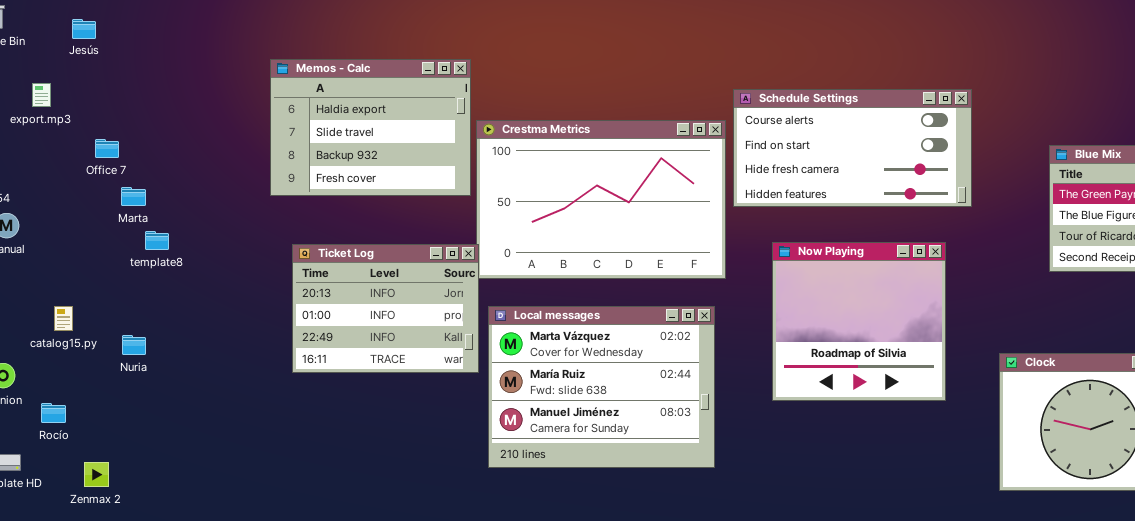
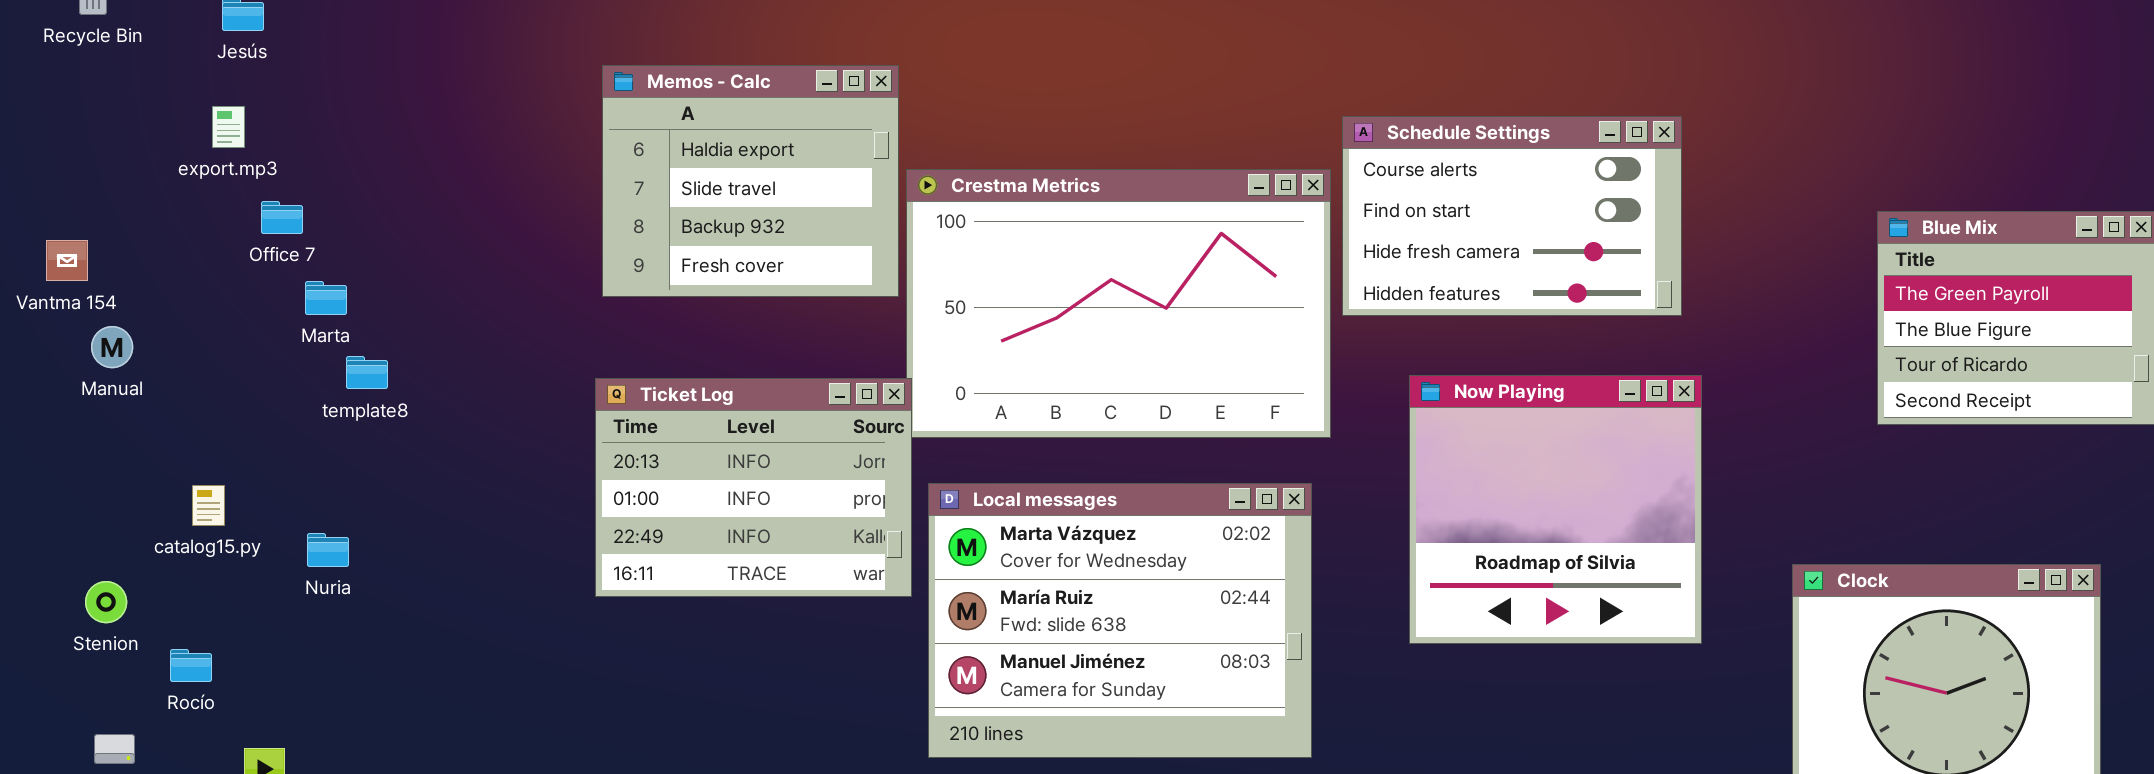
Memos - Calc: [270,59,471,196] -> [602,65,899,297], resized
export.mp3: [32,83,51,107] -> [212,106,245,148], moved
Schedule Settings: [733,89,972,207] -> [1342,116,1682,316], resized

